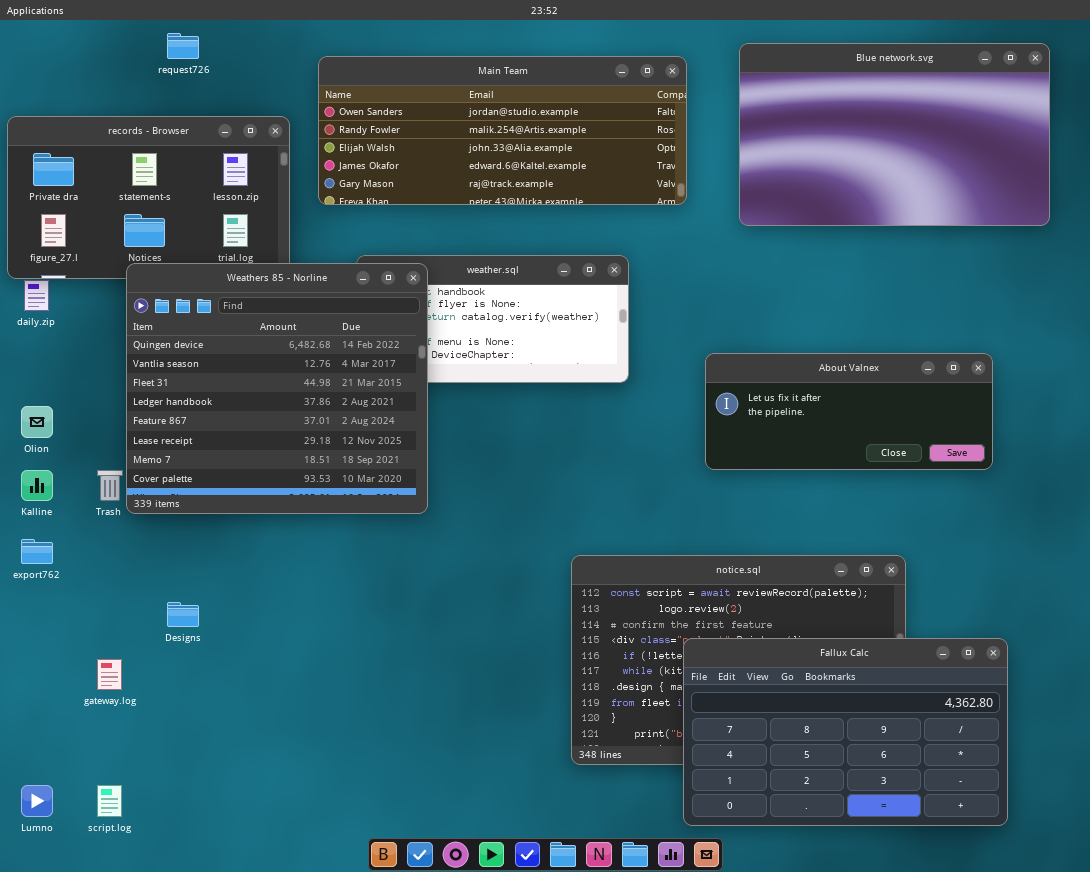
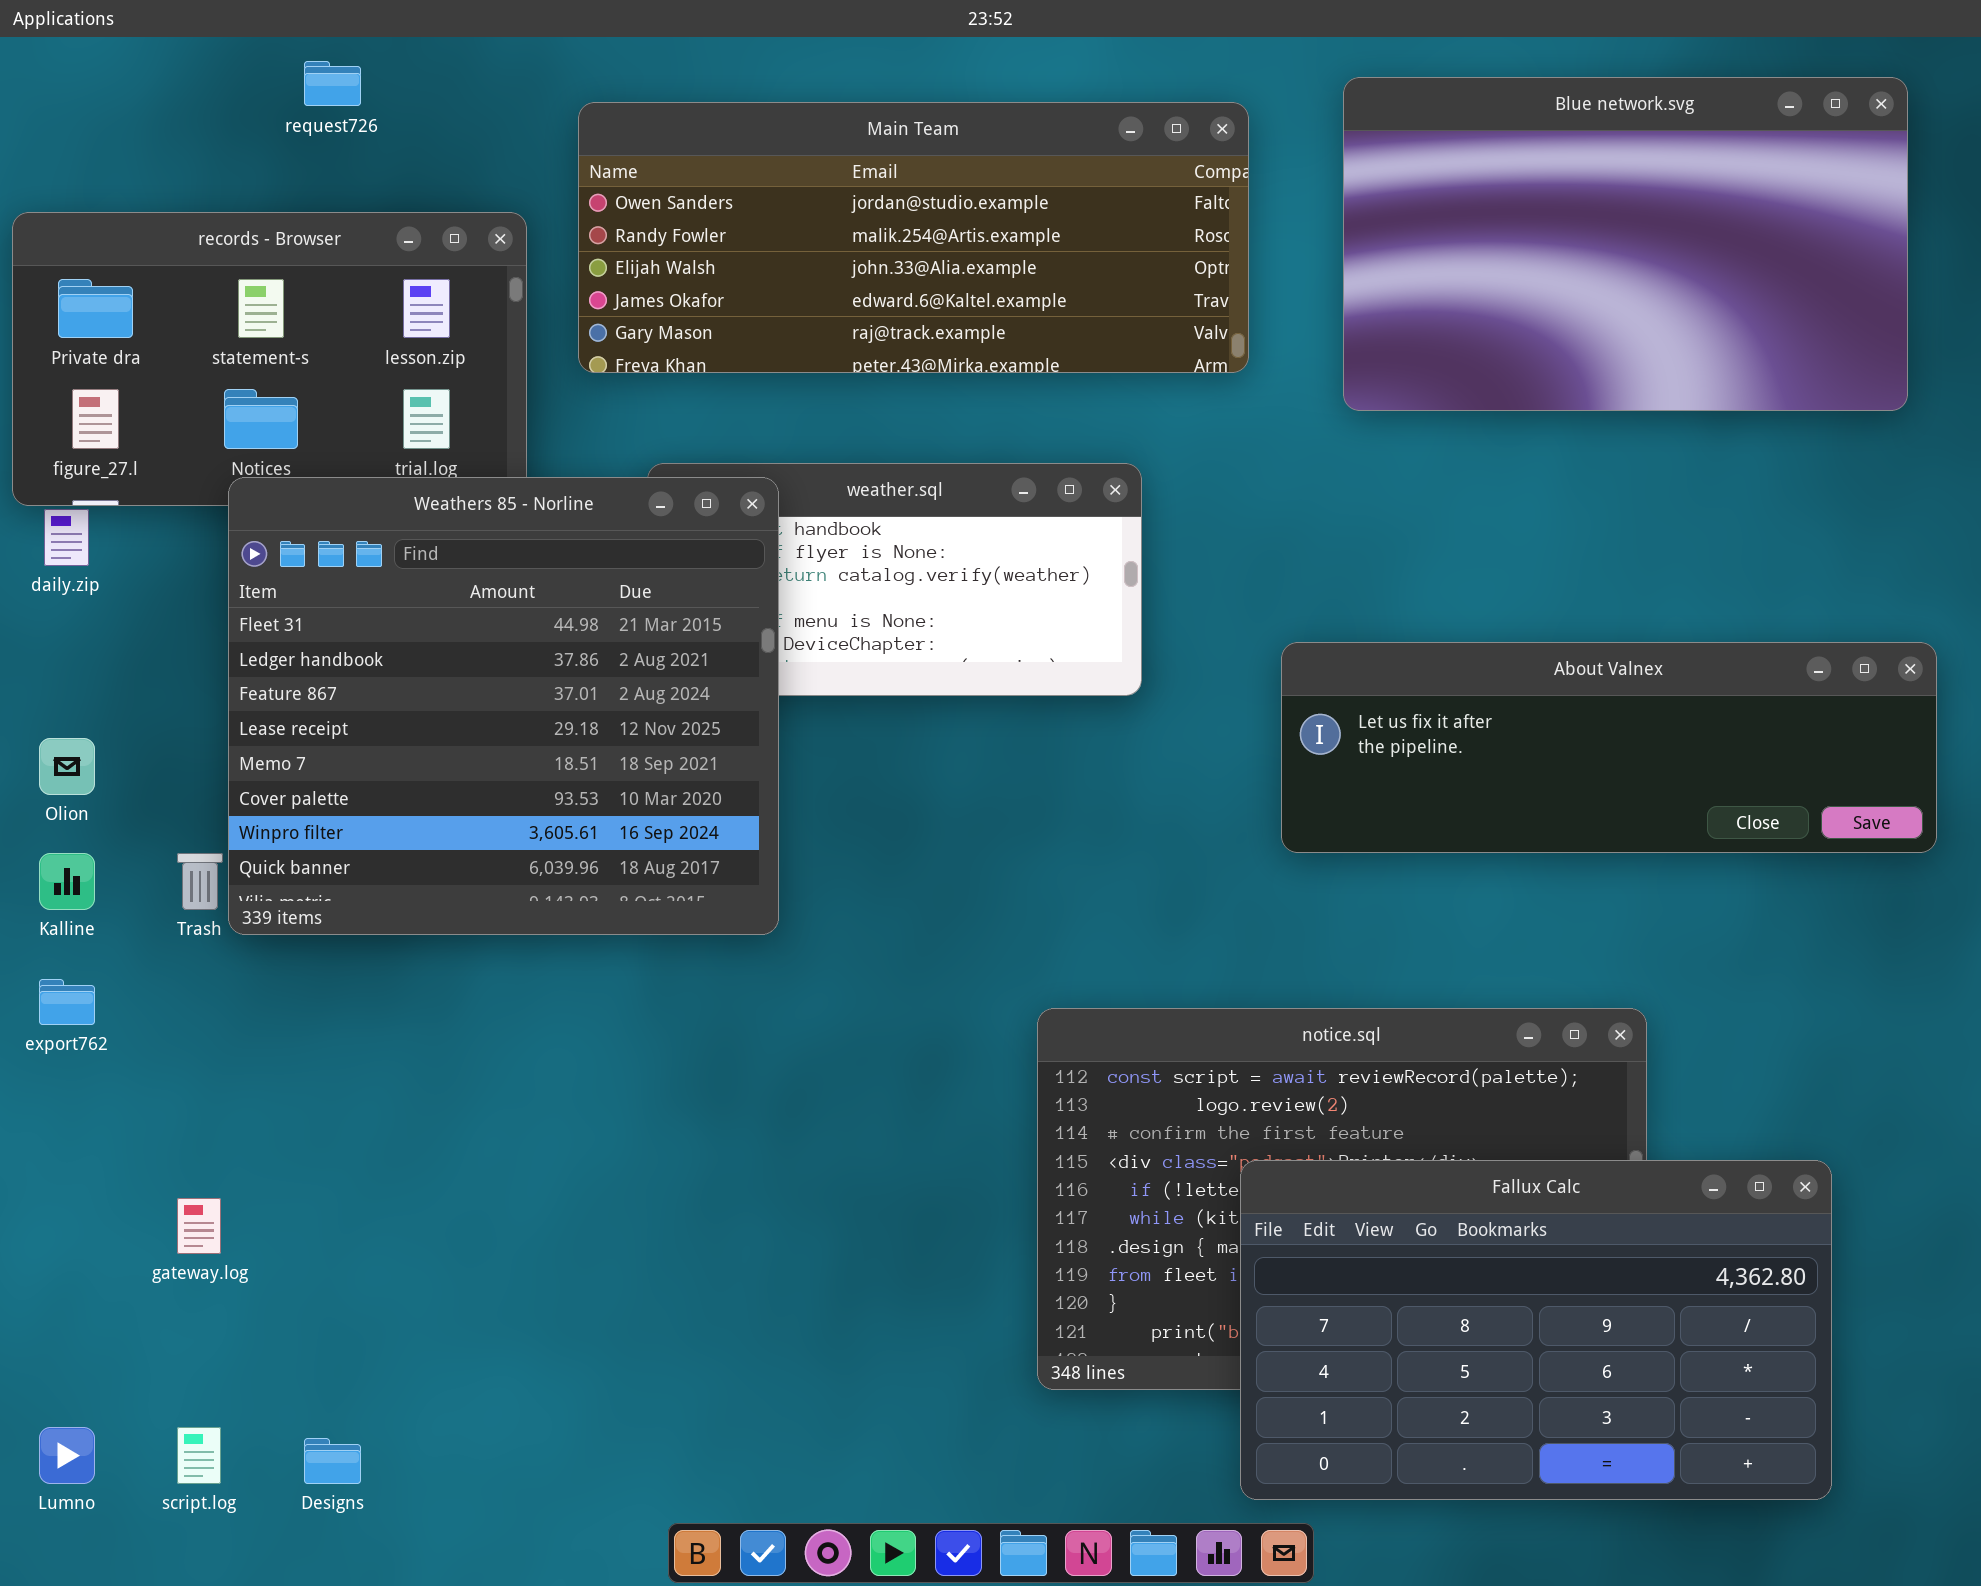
Weathers 85 - Norline: [126,263,428,514] -> [228,477,779,935], scrolled down 2 rows
About Valnex: [705,353,993,470] -> [1281,642,1937,853], resized
Designs: [167,602,199,627] -> [304,1438,361,1484], moved

